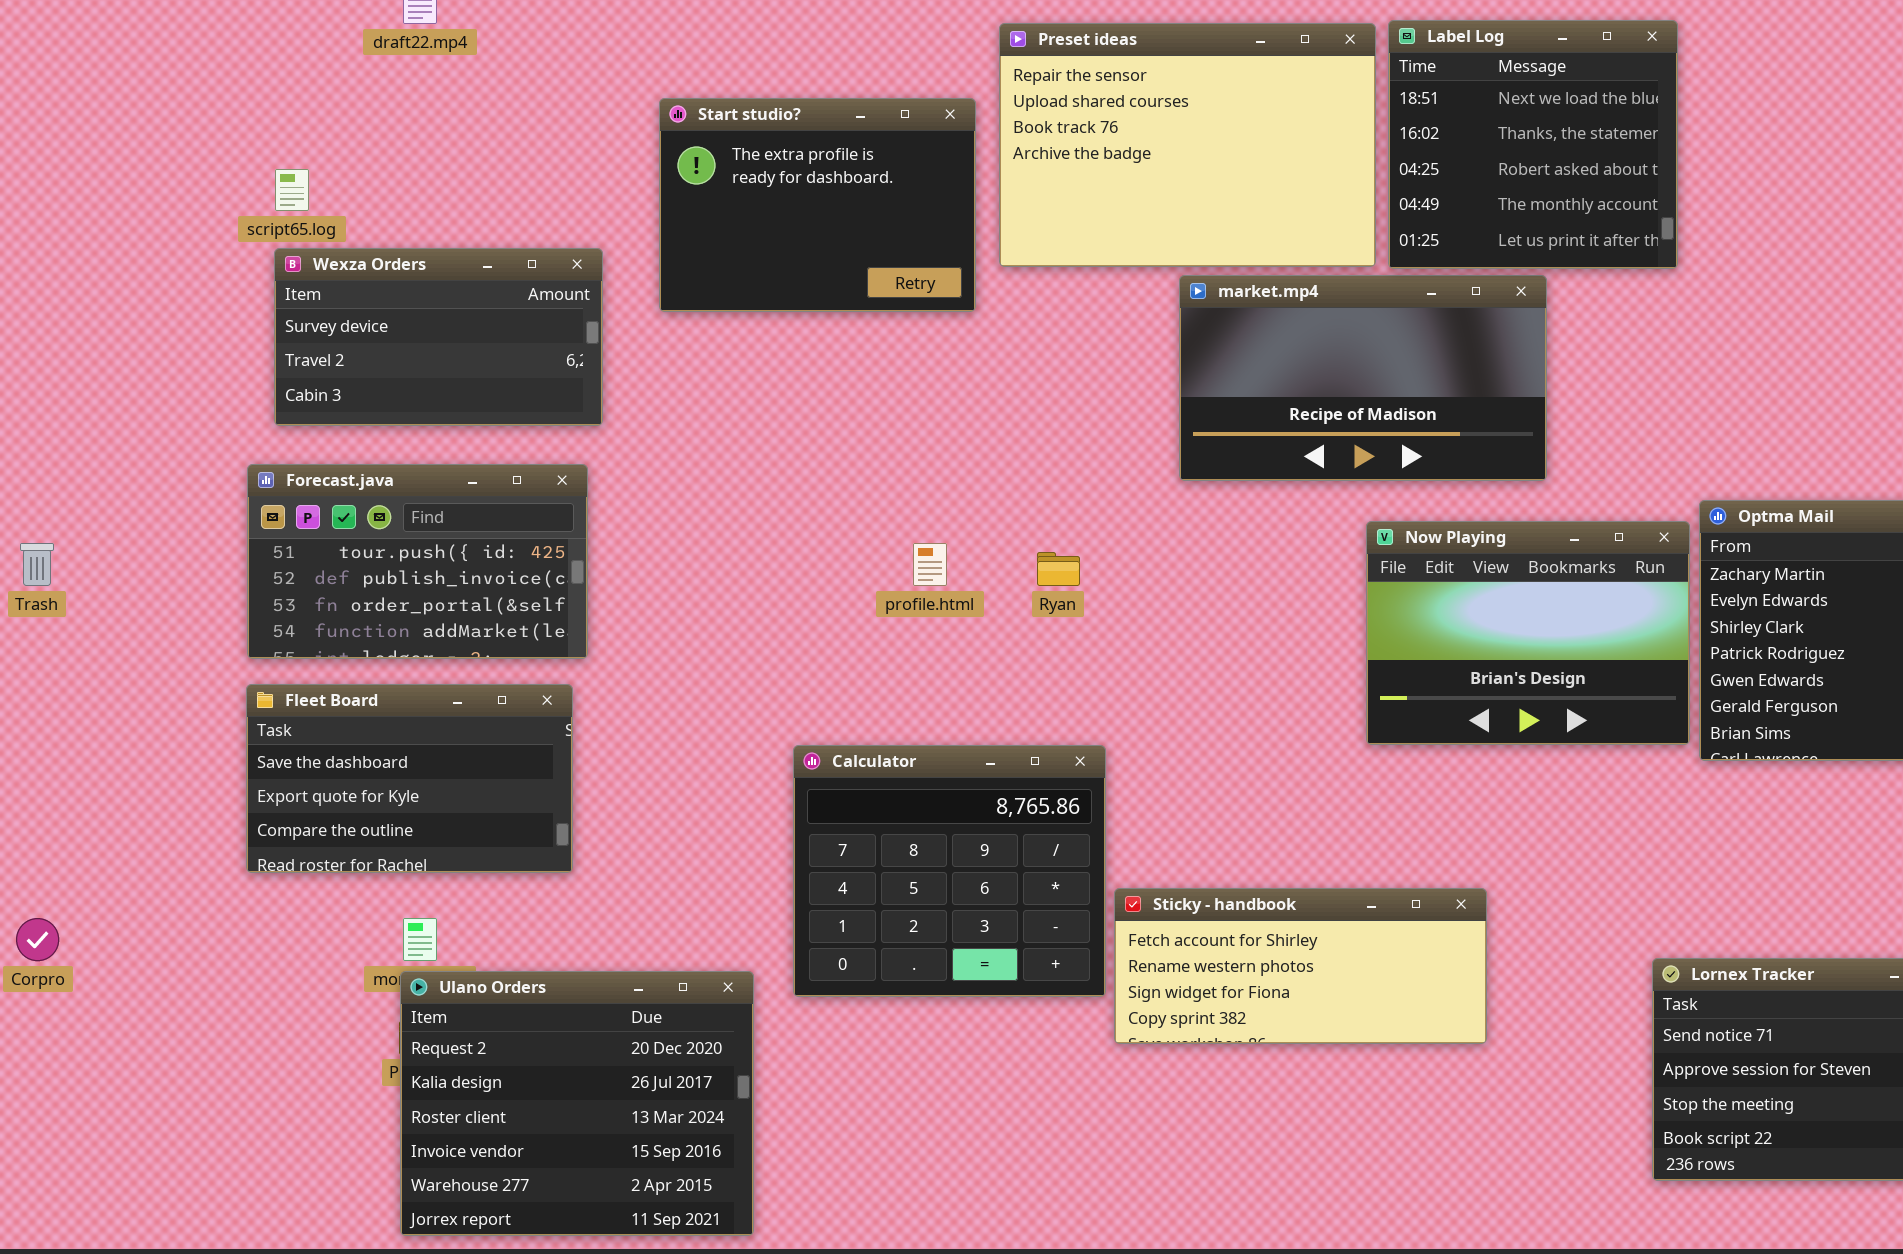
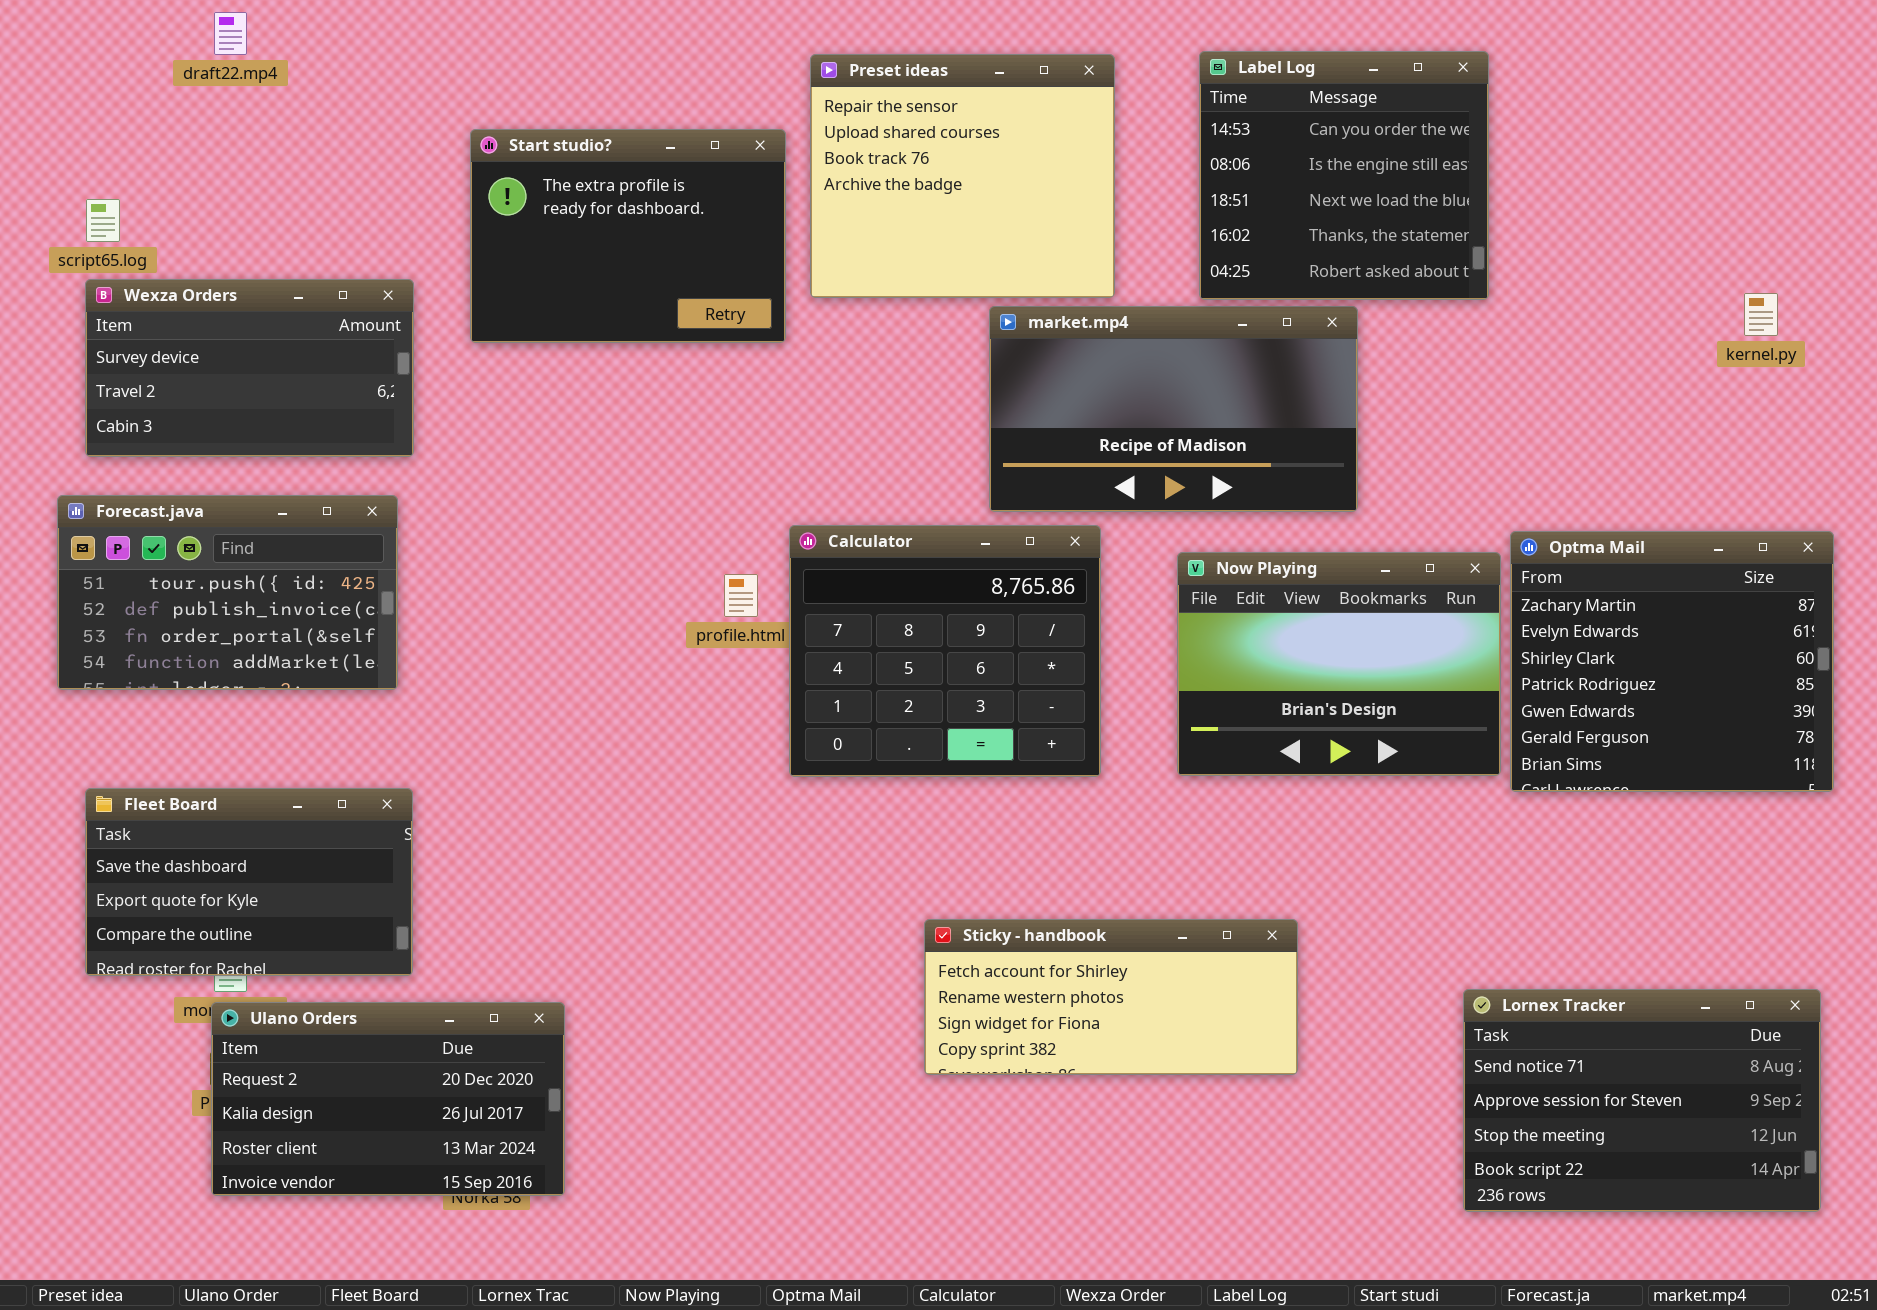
Label Log: [1388,20,1678,269] -> [1199,51,1489,300], scrolled up 2 rows
Preset ideas: [999,23,1376,267] -> [810,54,1115,298], resized
Fleet Board: [246,684,573,873] -> [85,788,413,976], moved
Calculator: [793,745,1106,997] -> [789,525,1101,777], moved
Ulano Orders: [400,971,754,1236] -> [211,1002,565,1196], resized

